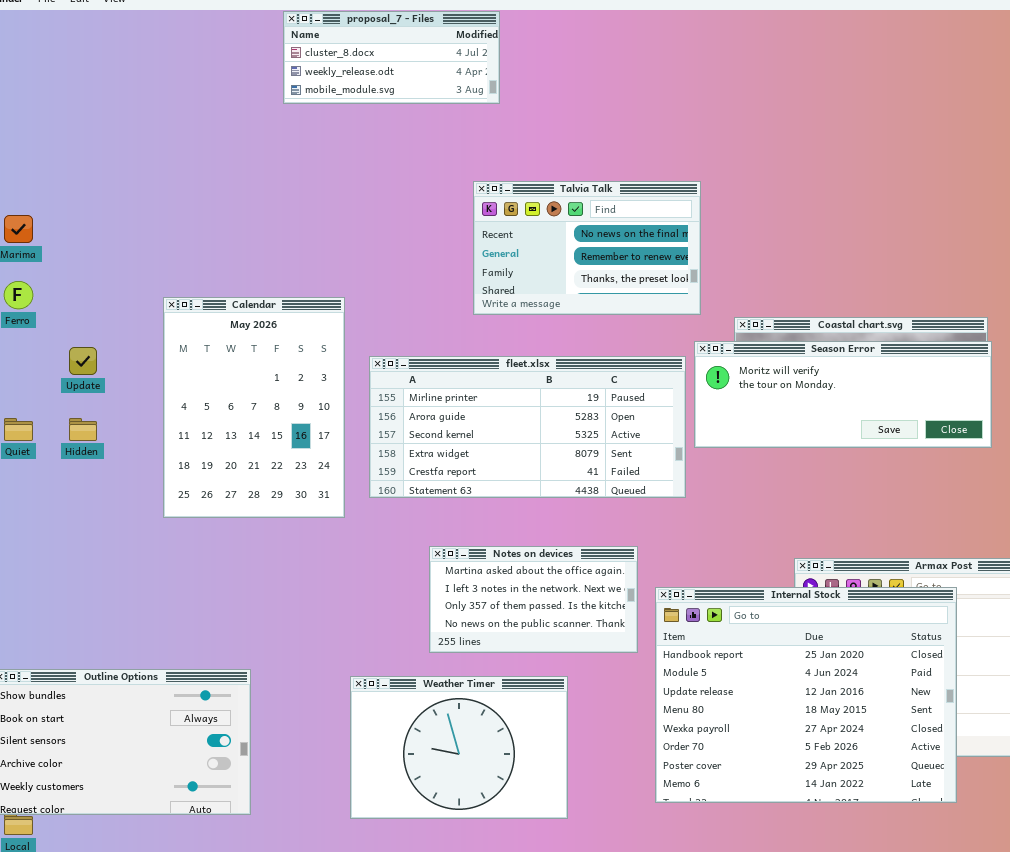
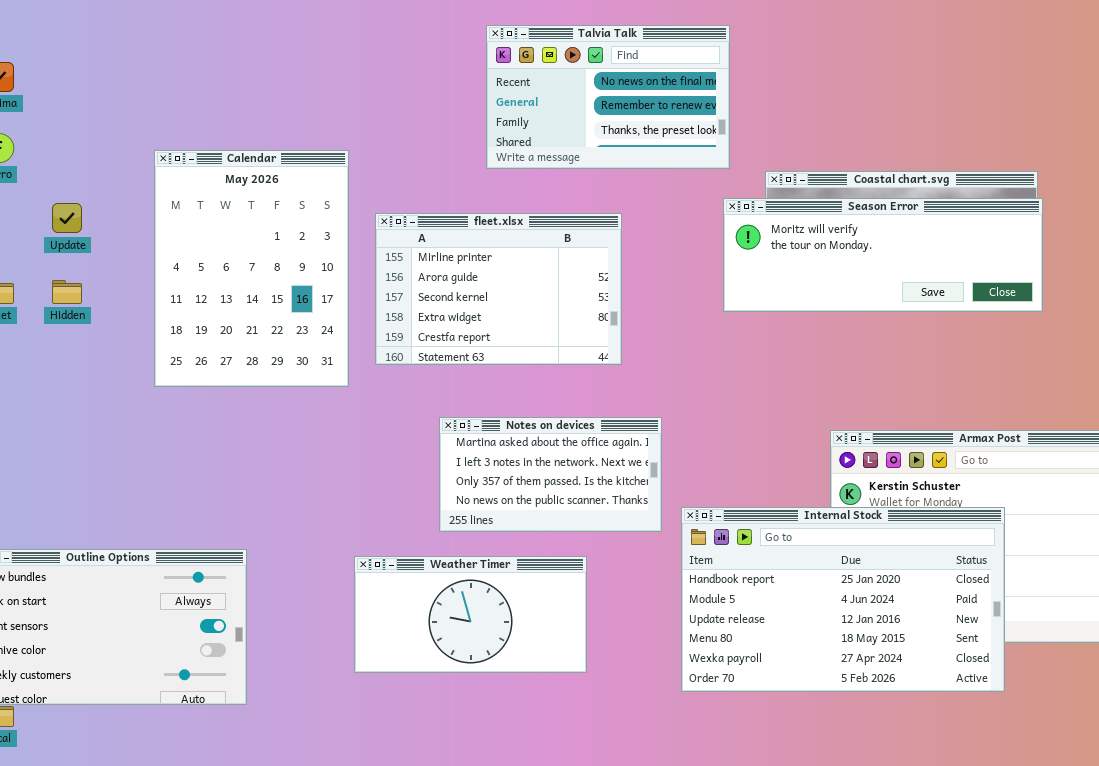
fleet.xlsx: [369,356,686,498] -> [375,213,622,365], resized
Internal Stock: [655,587,957,803] -> [681,507,1005,692], resized
Weather Timer: [350,676,568,819] -> [354,556,587,673], resized

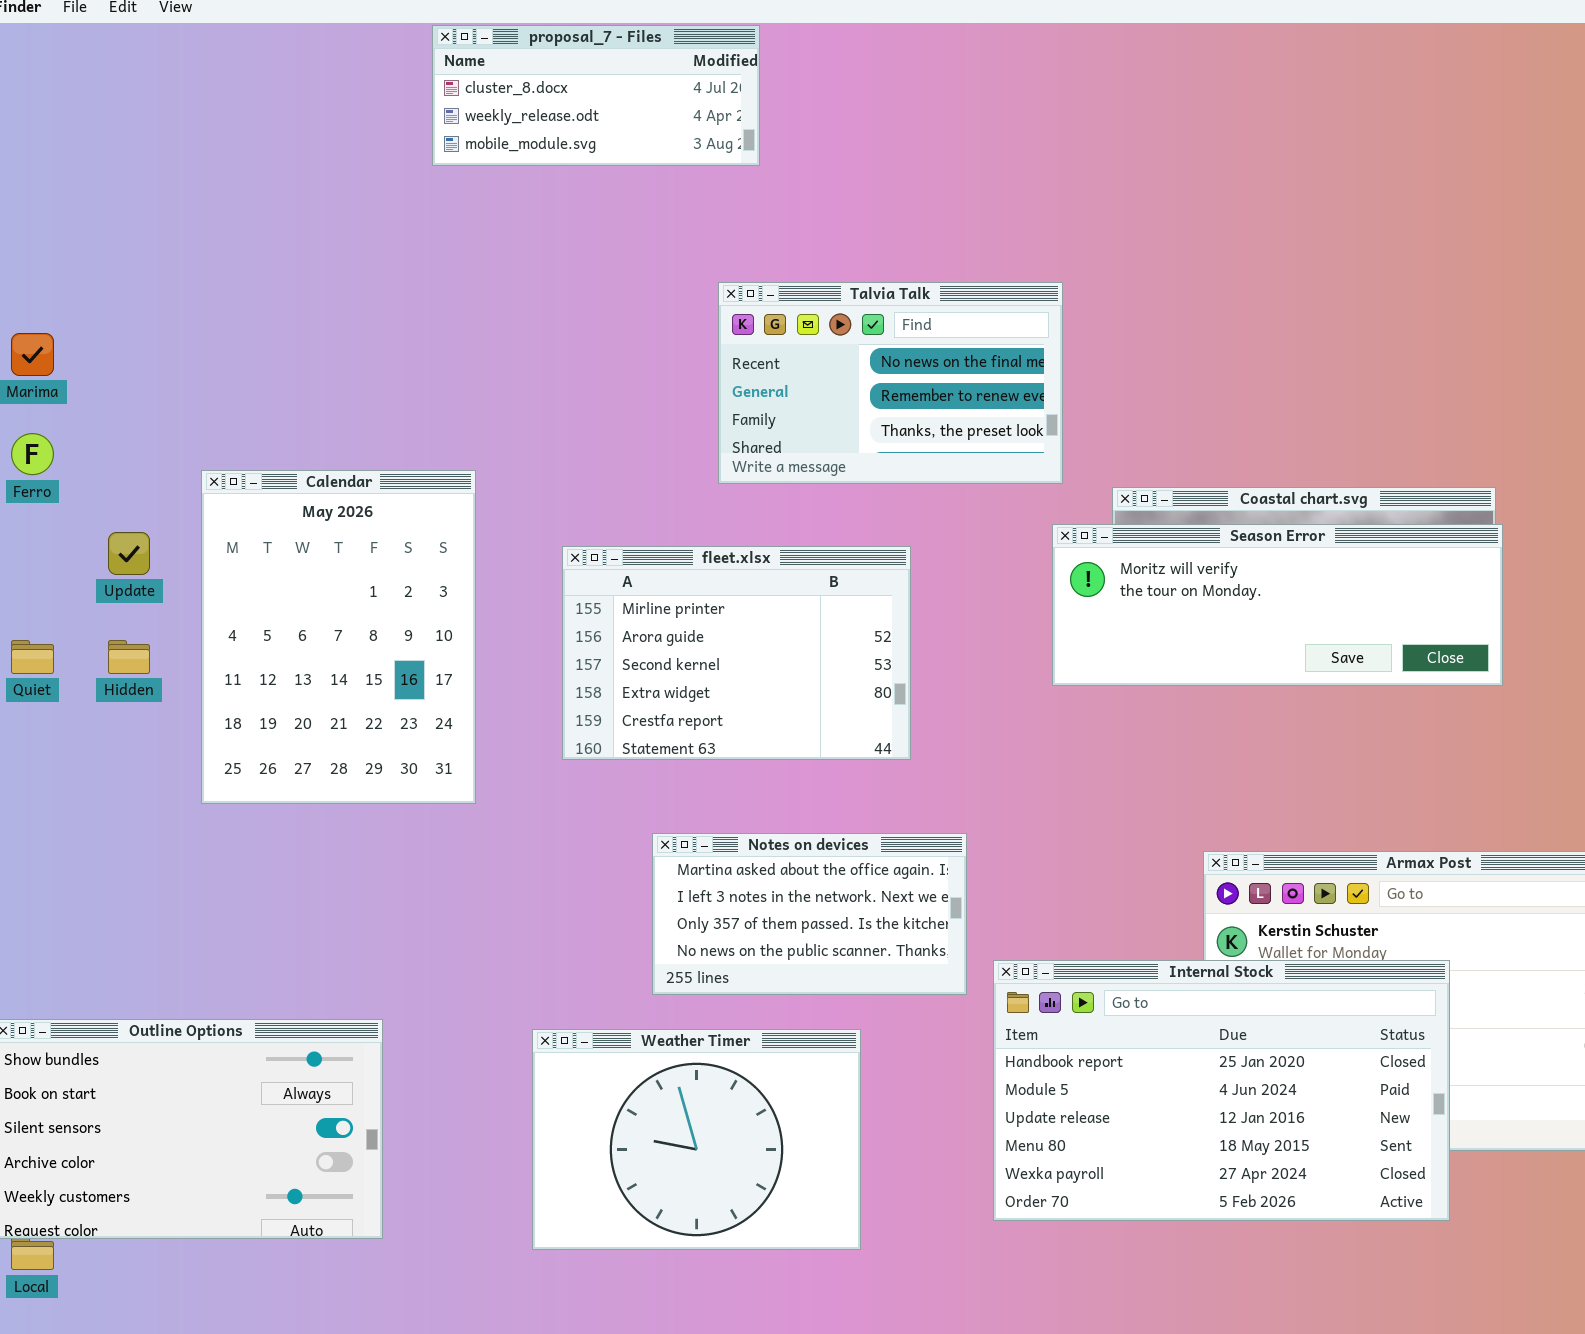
Calendar: [154,150,349,387] -> [201,470,476,804], moved
Weather Timer: [354,556,587,673] -> [532,1029,861,1250], resized

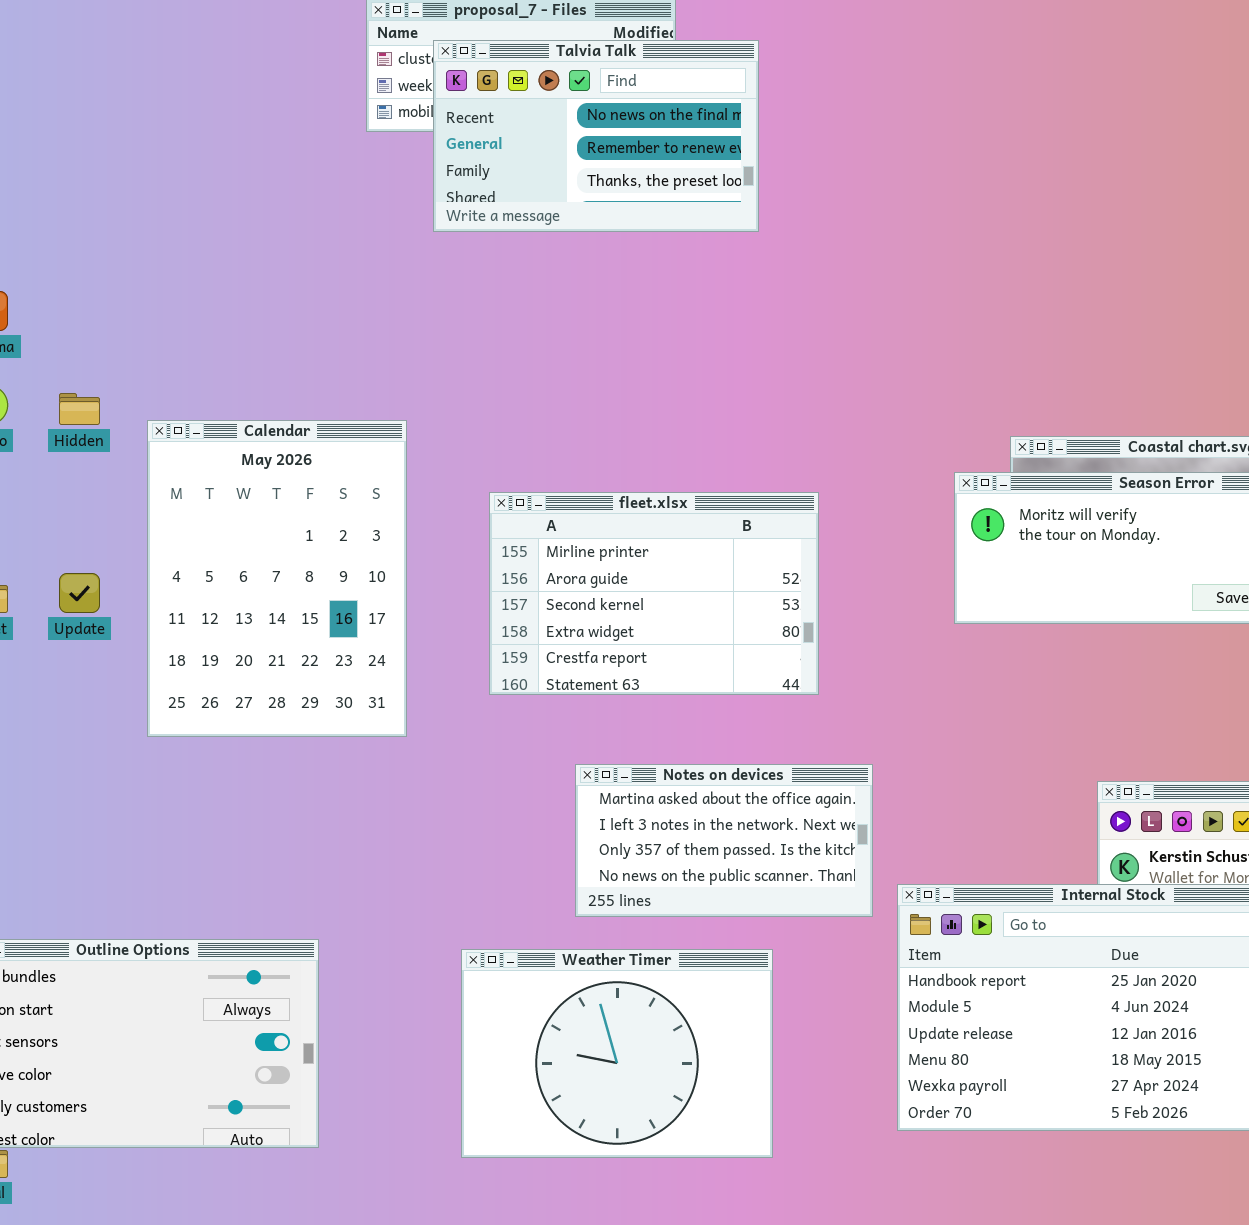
Talvia Talk: [718,282,1063,484] -> [433,40,759,232], moved
Update: [108,532,150,575] -> [59,573,100,613], moved
Hidden: [108,640,150,674] -> [59,393,100,425], moved

